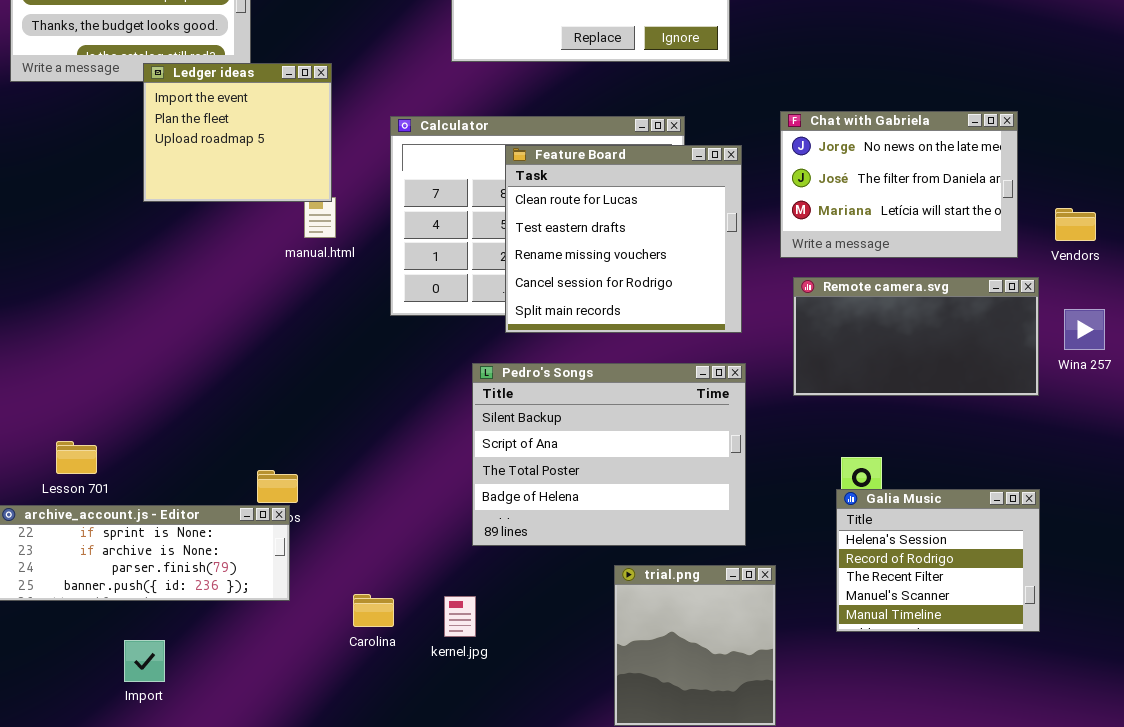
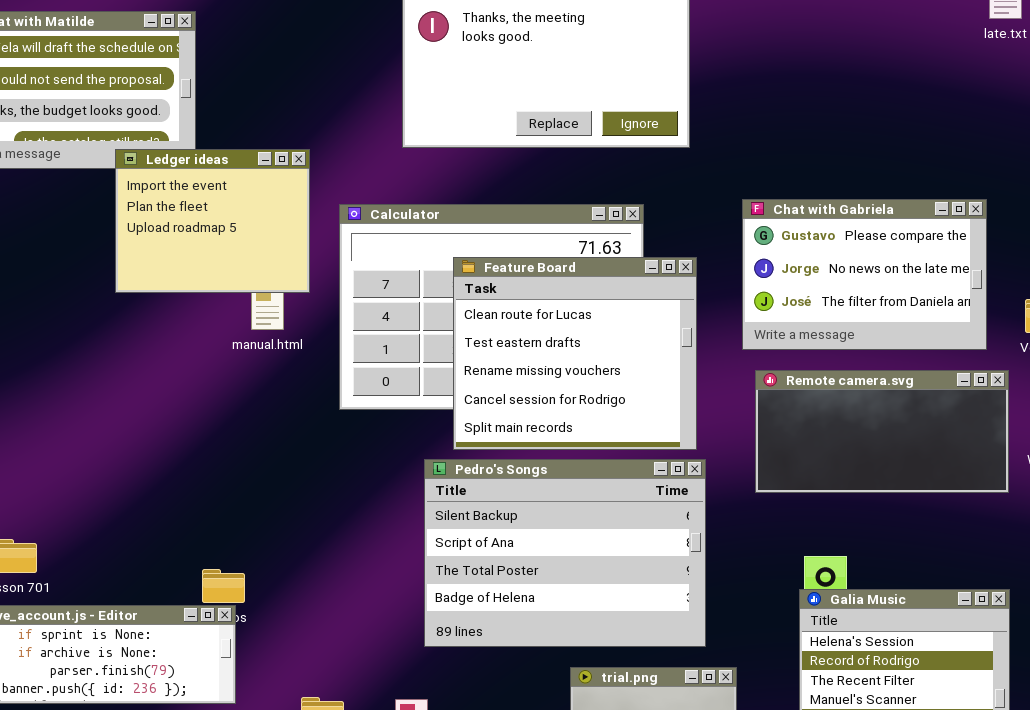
Ledger ideas: [143,63,332,202] -> [115,149,310,293], moved
Chat with Gabriela: [780,111,1018,258] -> [742,199,987,350], scrolled up 1 row
Feature Board: [505,145,742,333] -> [453,257,697,450], moved

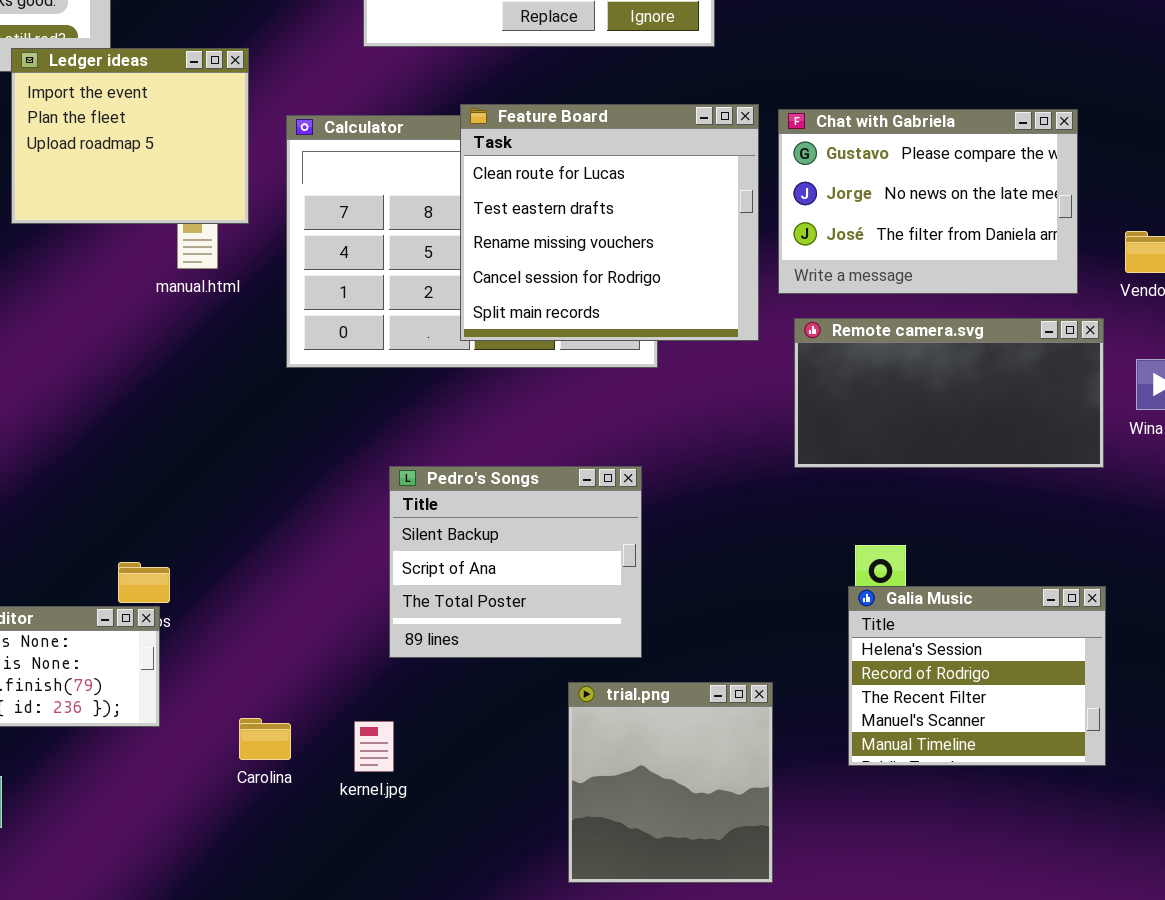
Feature Board: [453,257,697,450] -> [460,104,759,341], moved
Pedro's Songs: [424,459,706,647] -> [389,466,642,658], resized

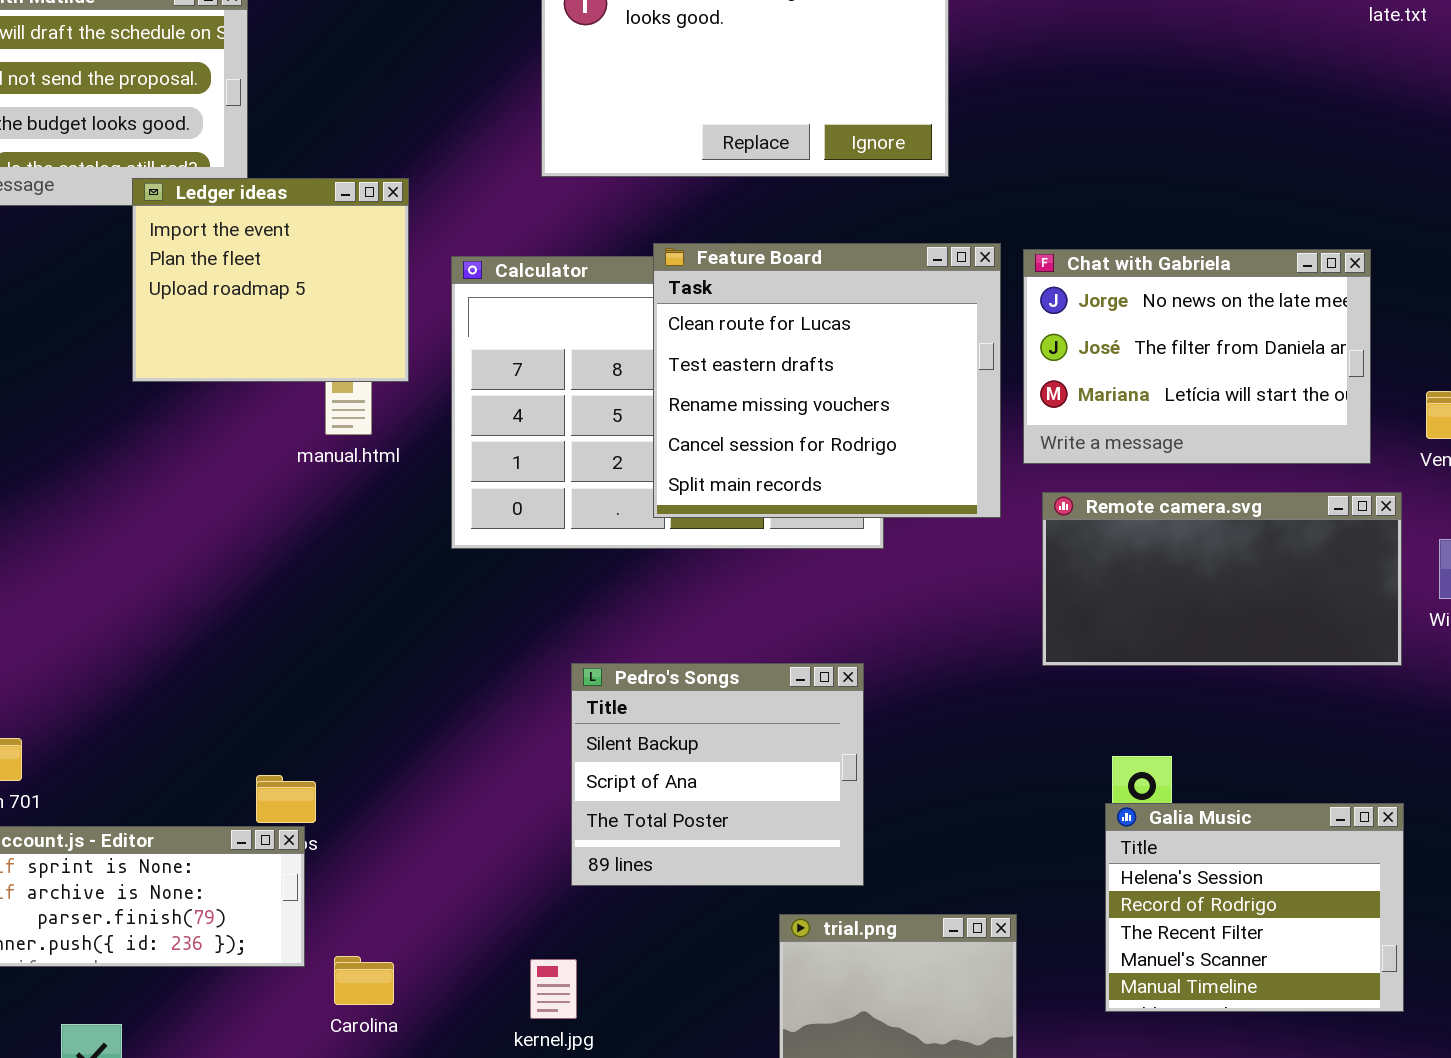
Chat with Gabriela: [778,109,1078,294] -> [1023,249,1371,464], scrolled down 1 row
Carolina: [239,718,291,760] -> [334,956,394,1005], moved

